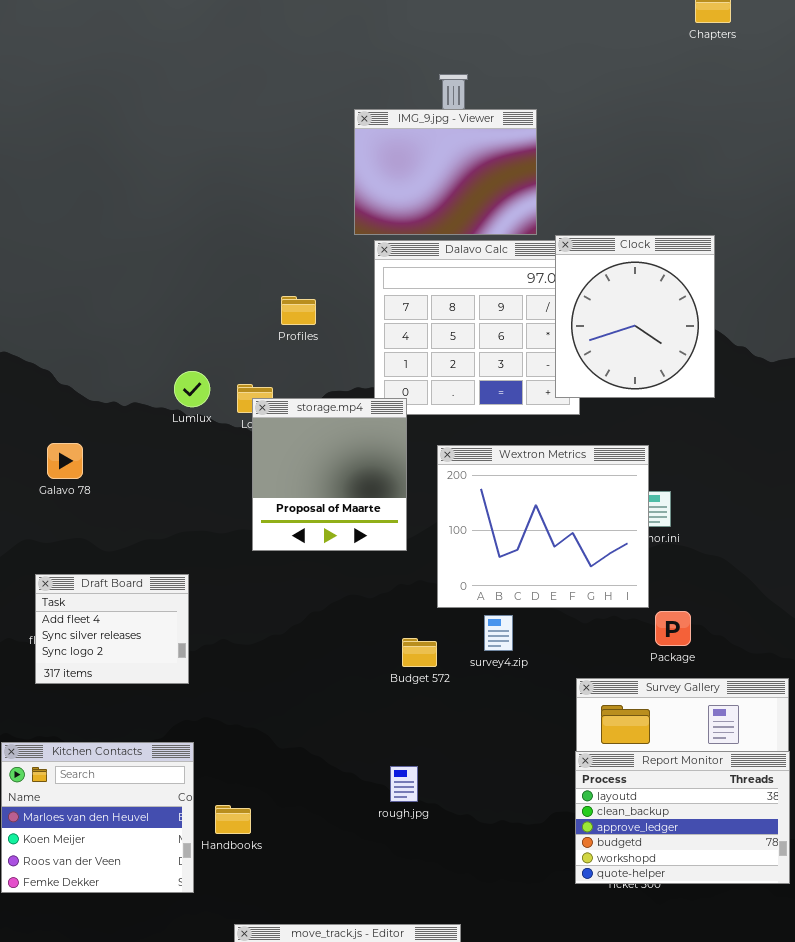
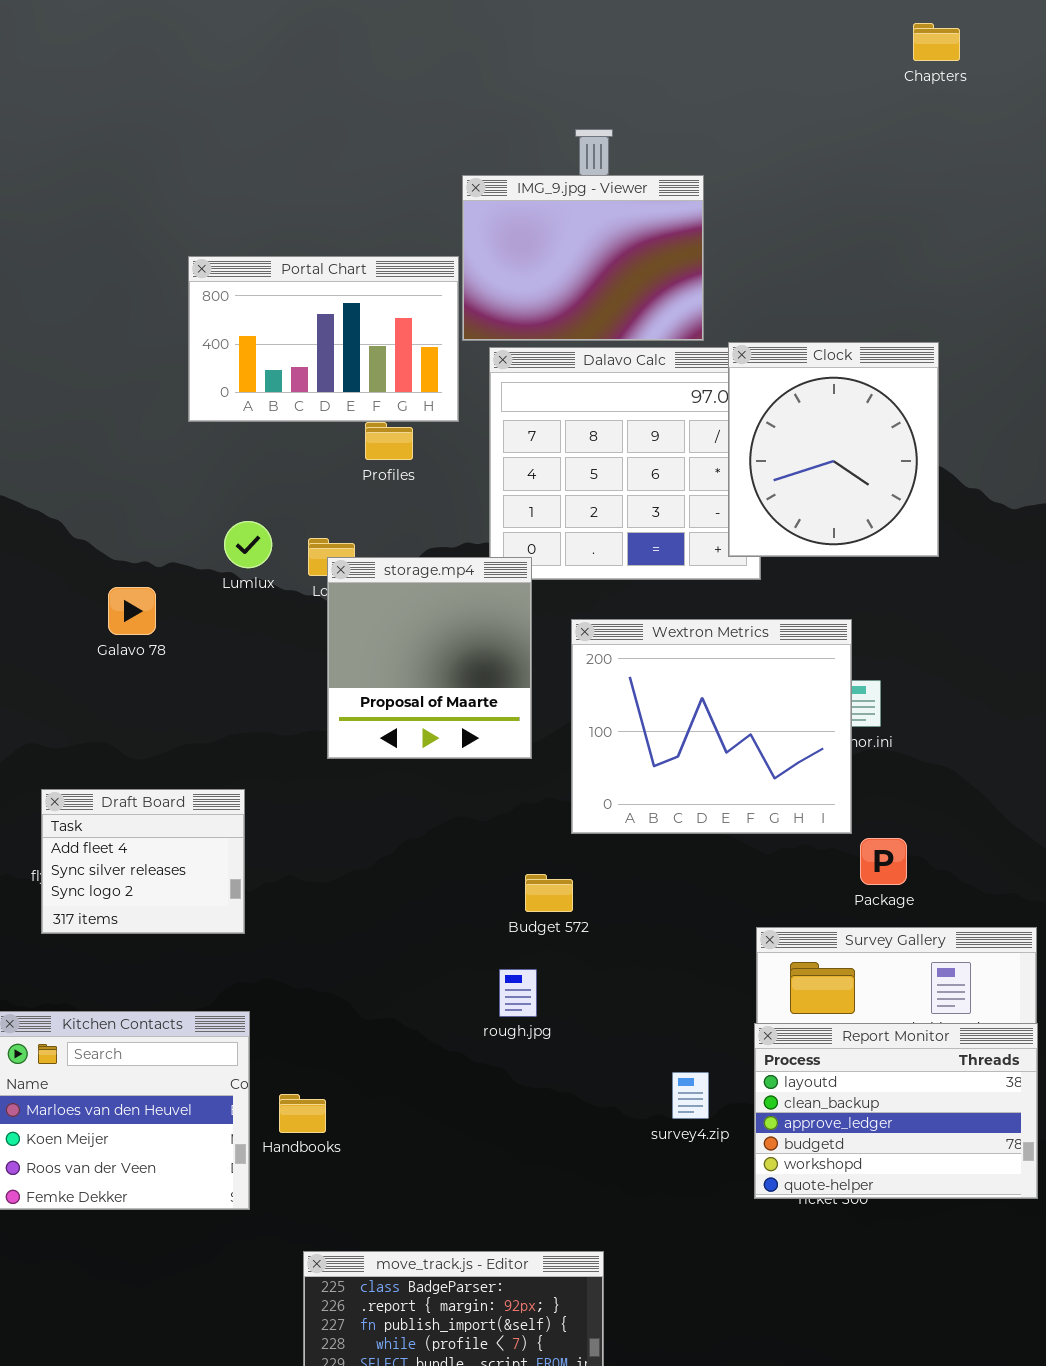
Portal Chart: none -> [188,256,459,422], opened
Galavo 78: [47,443,83,479] -> [108,587,156,635], moved
survey4.zip: [484,615,513,651] -> [672,1072,709,1119], moved
rough.jpg: [390,766,418,802] -> [499,969,537,1017], moved

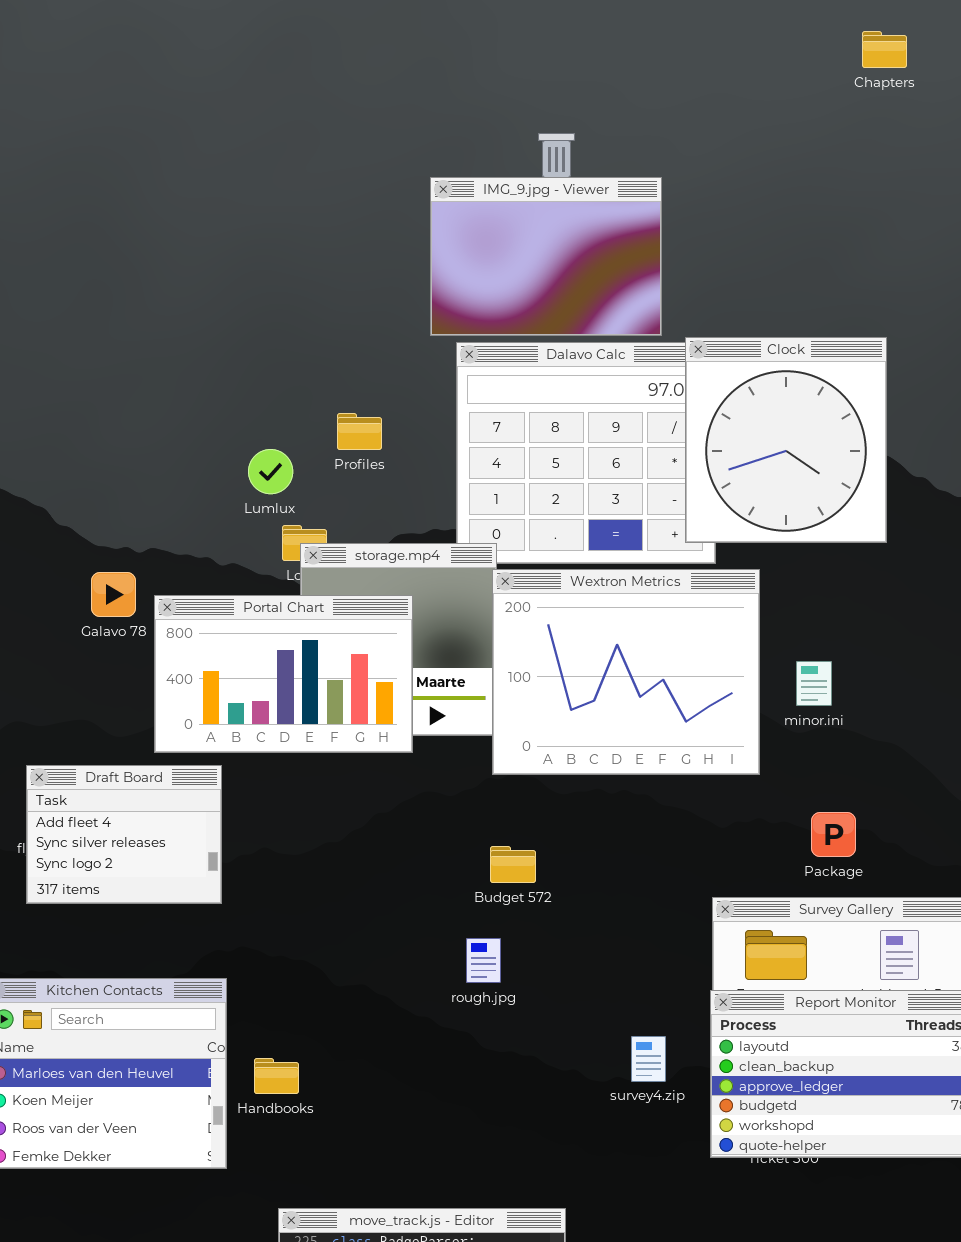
Portal Chart: [188,256,459,422] -> [154,595,413,753], moved
Lumlux: [224,521,272,568] -> [248,449,293,494], moved
Wextron Metrics: [571,619,852,834] -> [492,569,760,775], moved

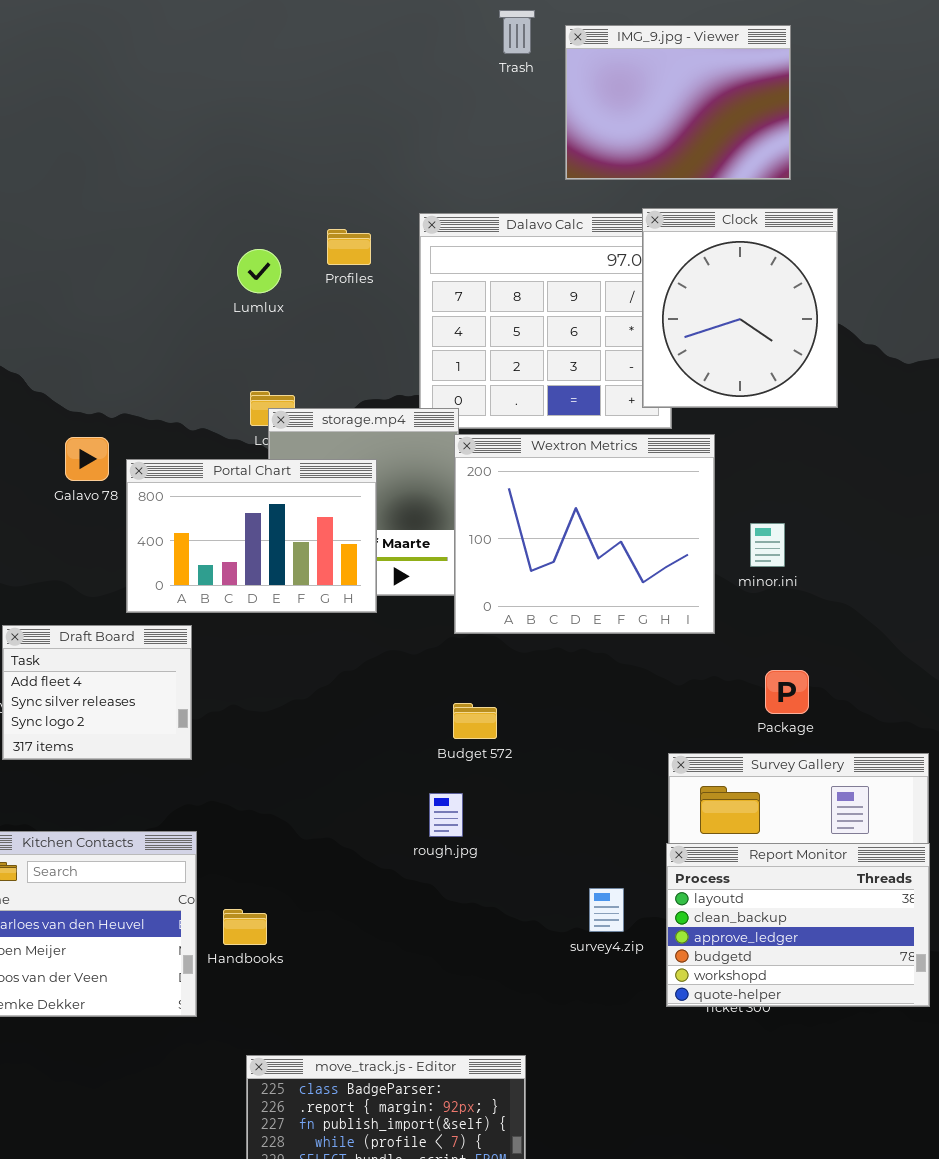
IMG_9.jpg - Viewer: [430,177,662,336] -> [565,25,791,180], moved
Profiles: [337,413,382,450] -> [327,229,371,265], moved
Lumlux: [248,449,293,494] -> [237,249,281,293], moved

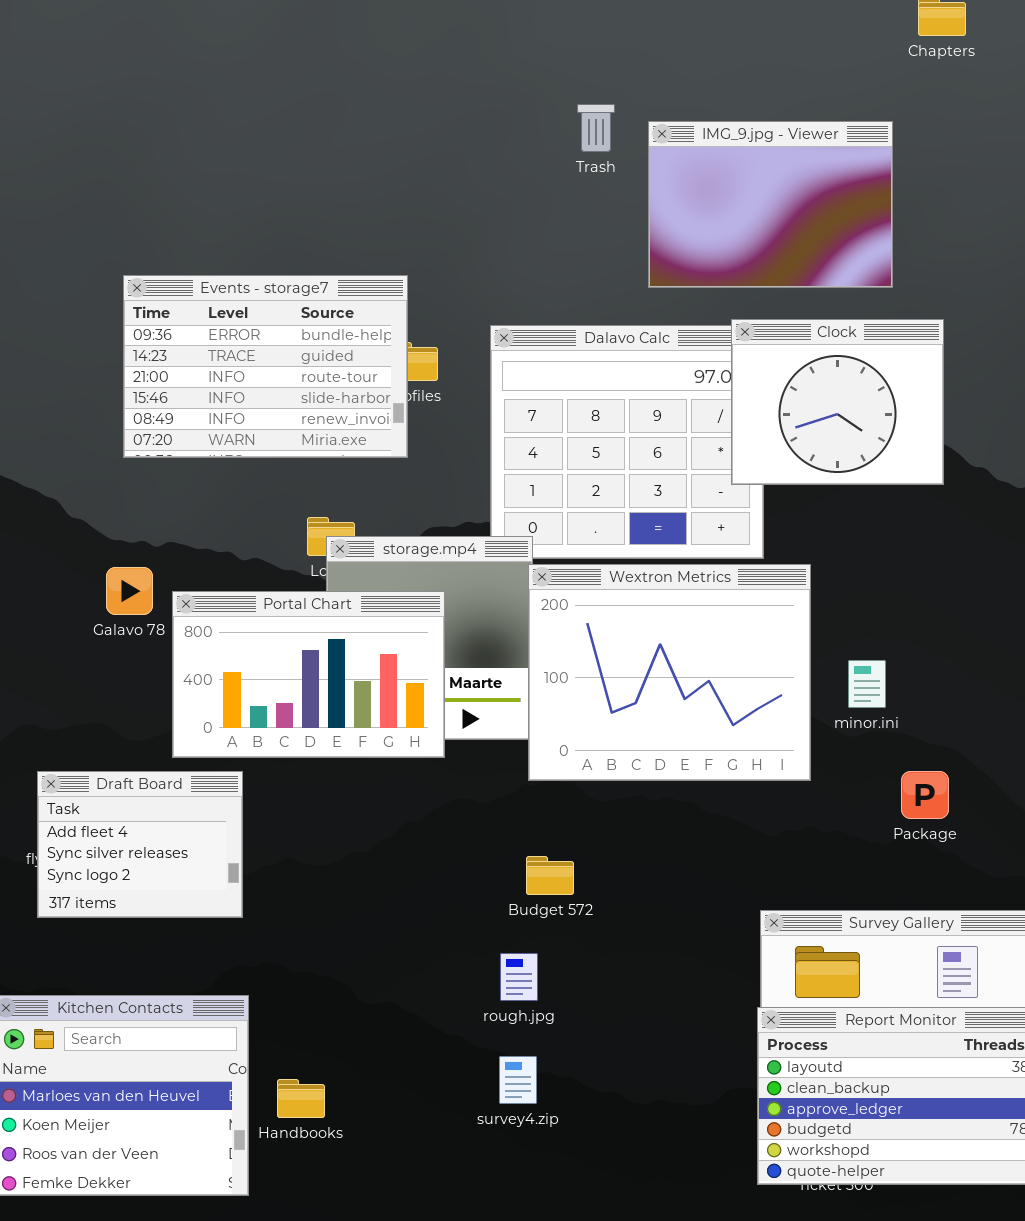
Events - storage7: none -> [123,275,408,458], opened
Clock: [642,208,838,408] -> [731,319,944,485], resized
Package: [765,670,809,714] -> [901,771,949,819], moved
survey4.zip: [589,888,624,932] -> [499,1056,537,1104], moved

